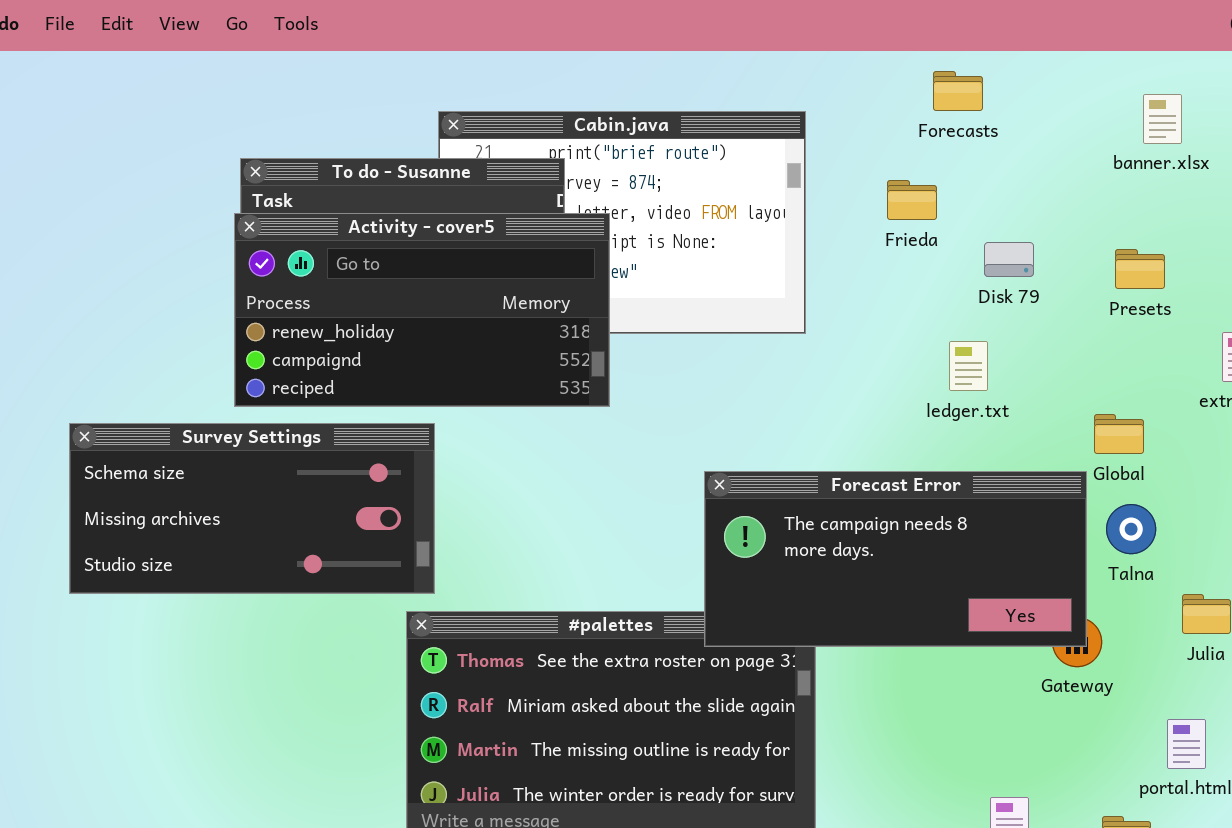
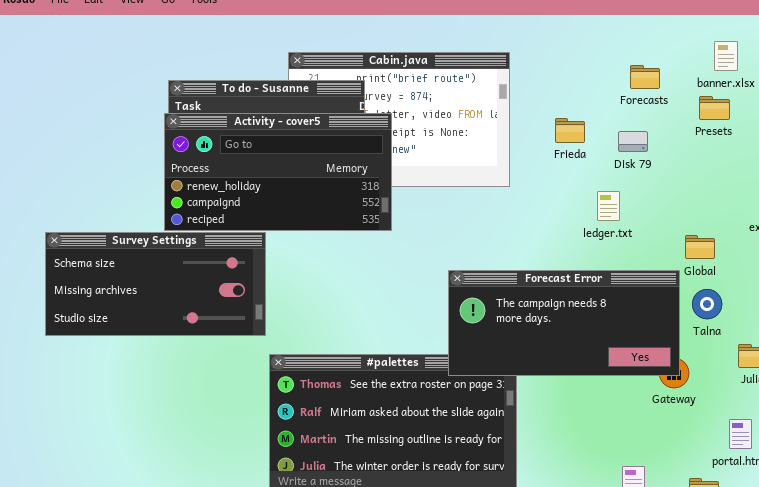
Forecasts: [933,71,983,111] -> [630,65,660,89], moved
Frieda: [887,180,937,220] -> [555,118,585,143], moved
Presets: [1115,249,1165,289] -> [699,96,730,120], moved
Survey Settings: [69,423,435,594] -> [45,232,266,336], moved

